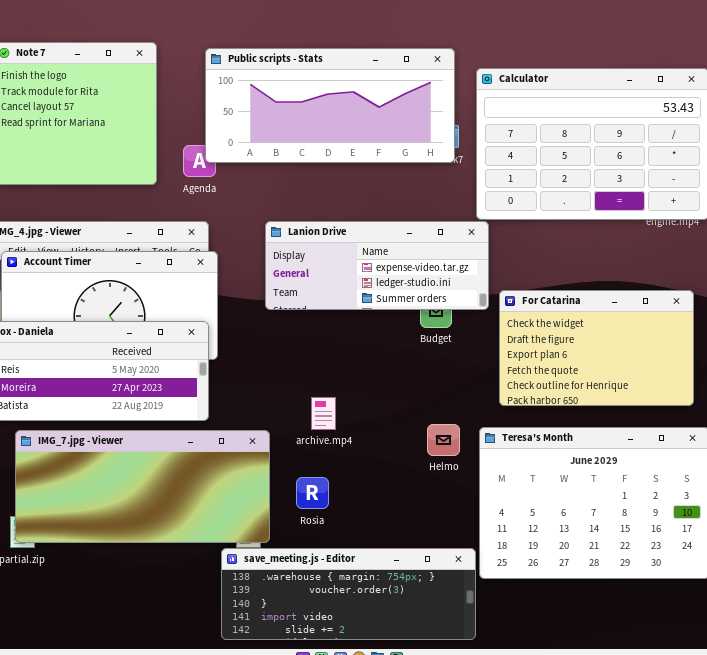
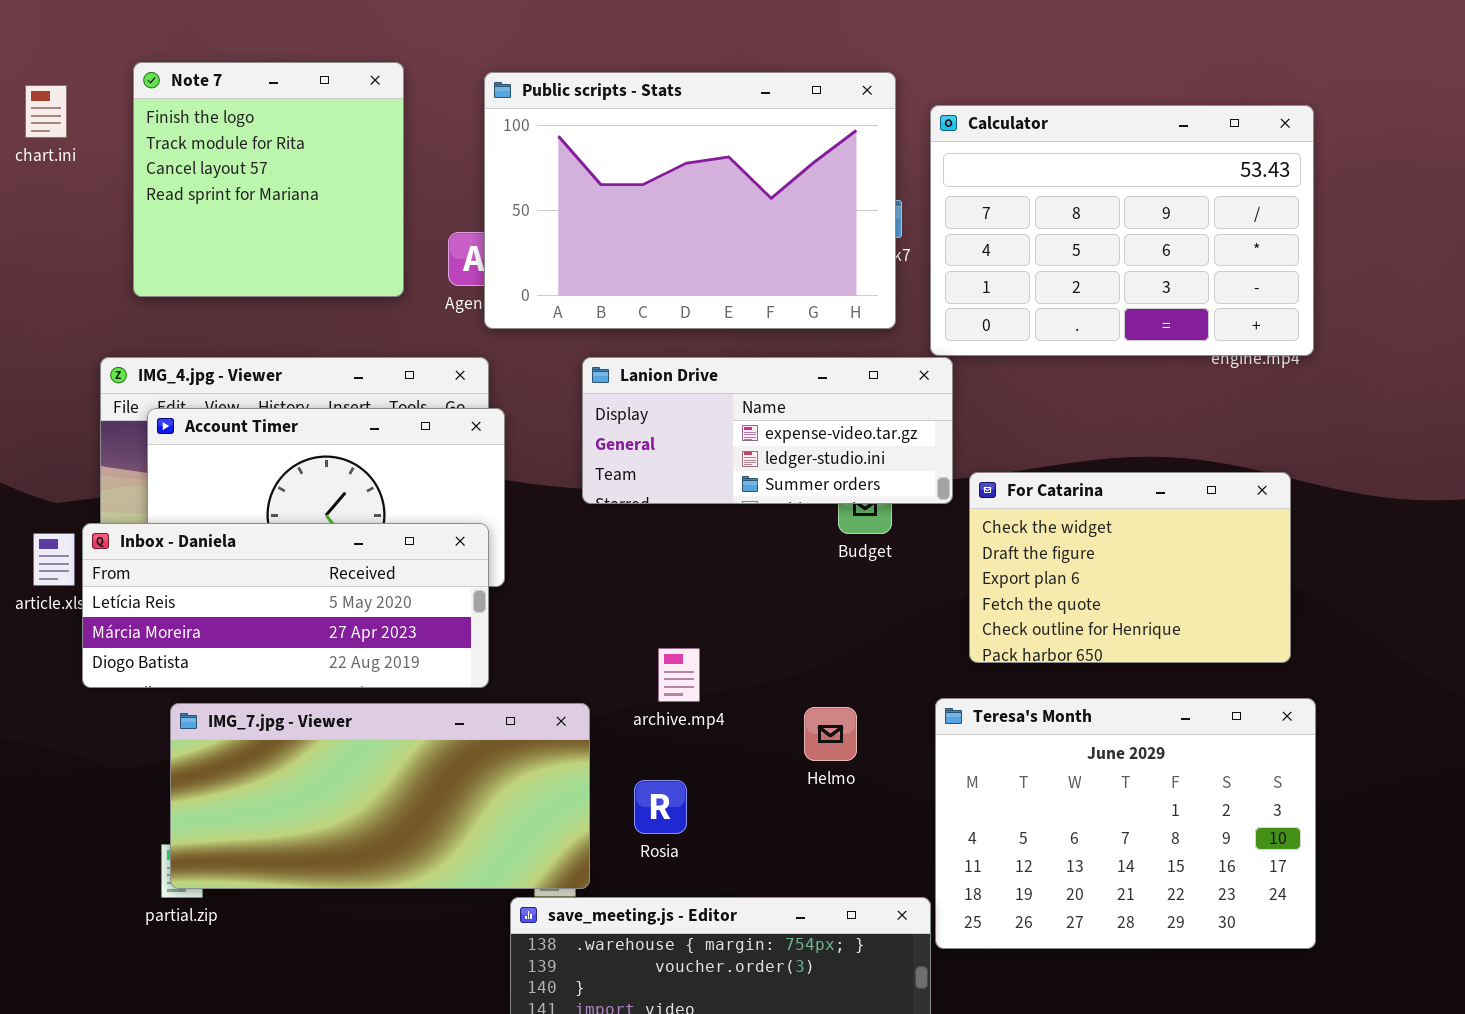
Public scripts - Stats: [205,48,455,163] -> [484,72,896,329], resized
Helmo: [427,424,460,456] -> [804,707,857,761], moved

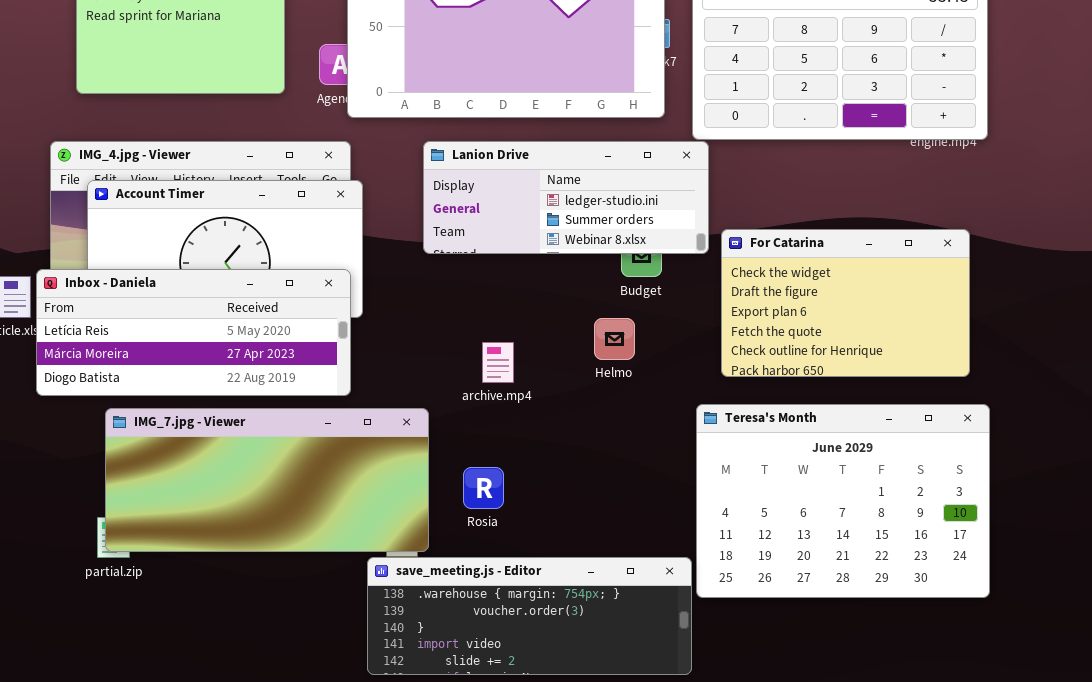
Lanion Drive: [582,357,953,504] -> [423,141,709,254], scrolled down 1 row
archive.mp4: [658,648,700,702] -> [482,342,514,383], moved
Helmo: [804,707,857,761] -> [594,318,635,360], moved

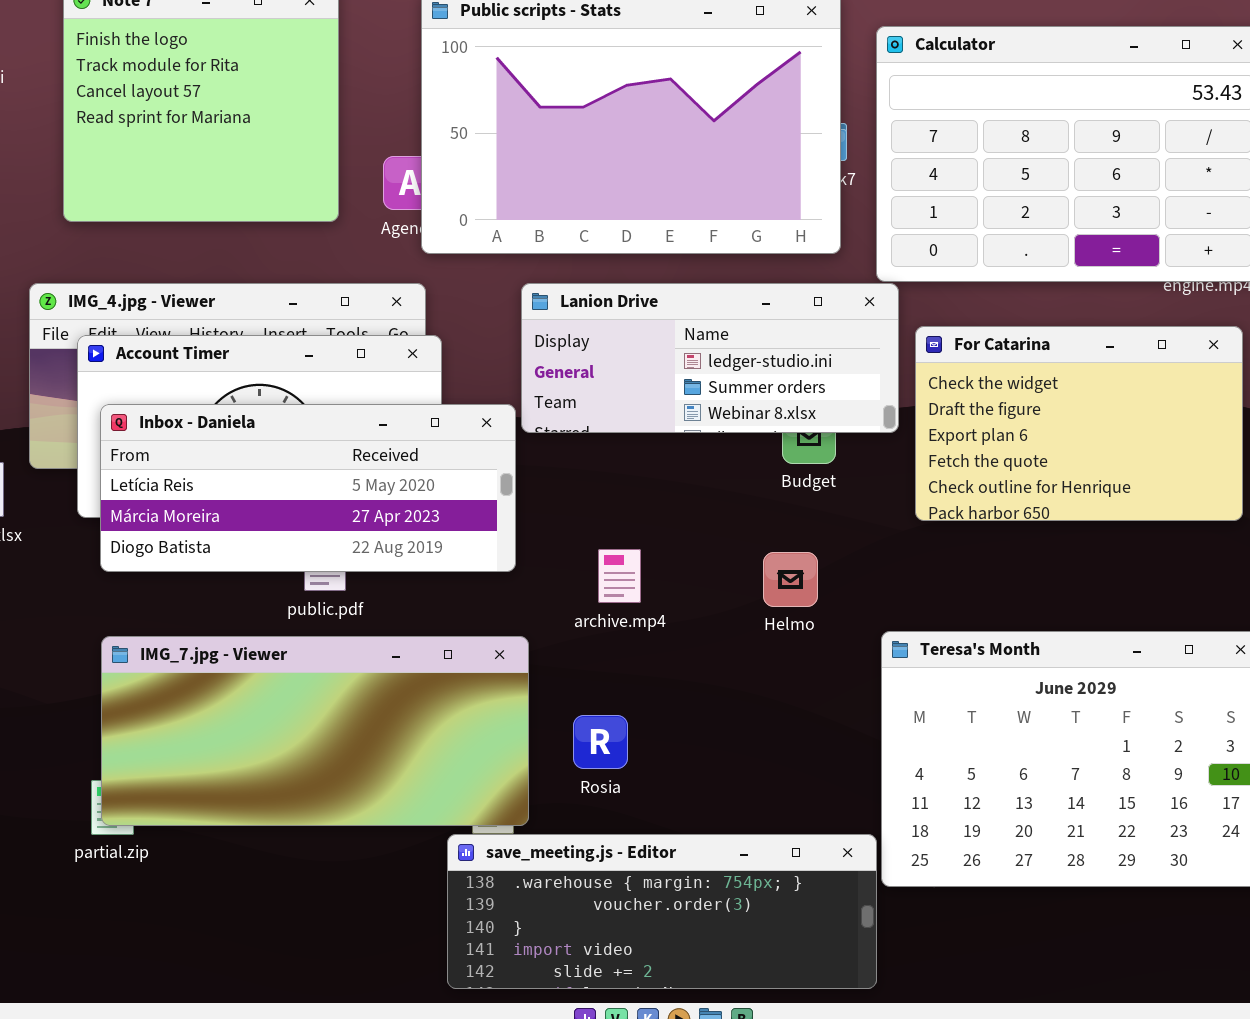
For Catarina: [721,229,970,377] -> [915,326,1243,521], moved
Inbox - Daniela: [36,269,351,396] -> [100,404,516,572], moved
Helmo: [594,318,635,360] -> [763,552,818,607], moved

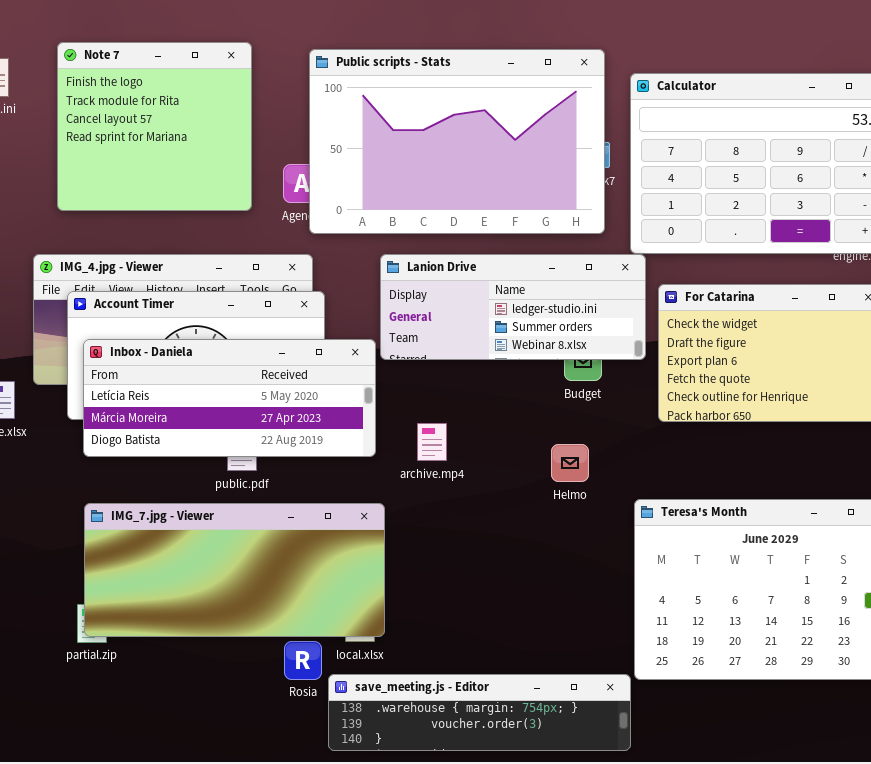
archive.mp4: [598,549,641,603] -> [417,423,447,461], moved
Rosia: [573,715,628,769] -> [284,641,322,680], moved
save_meeting.js - Editor: [447,834,877,989] -> [328,674,631,751], resized

